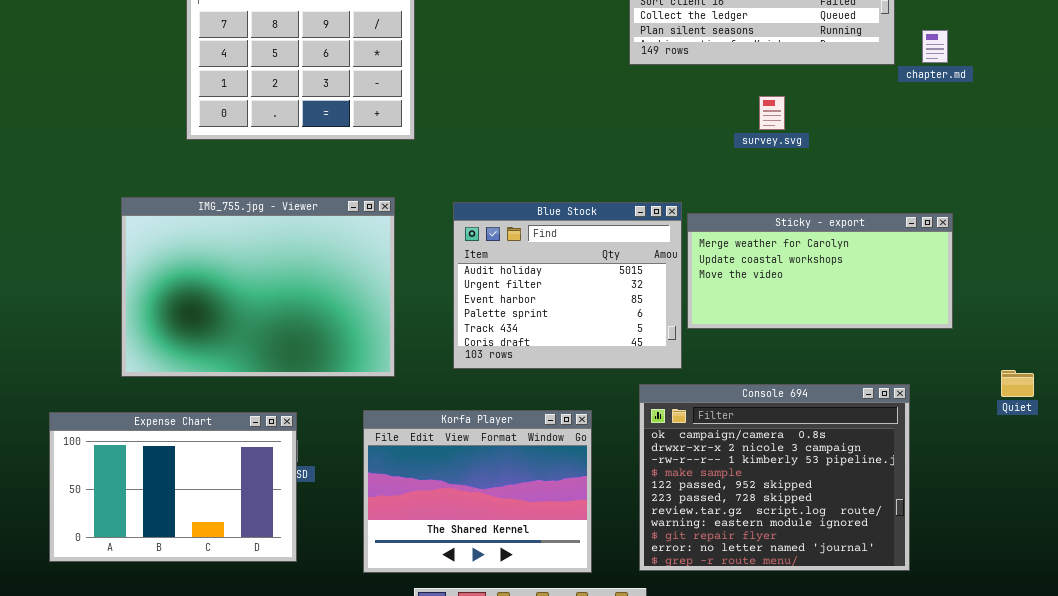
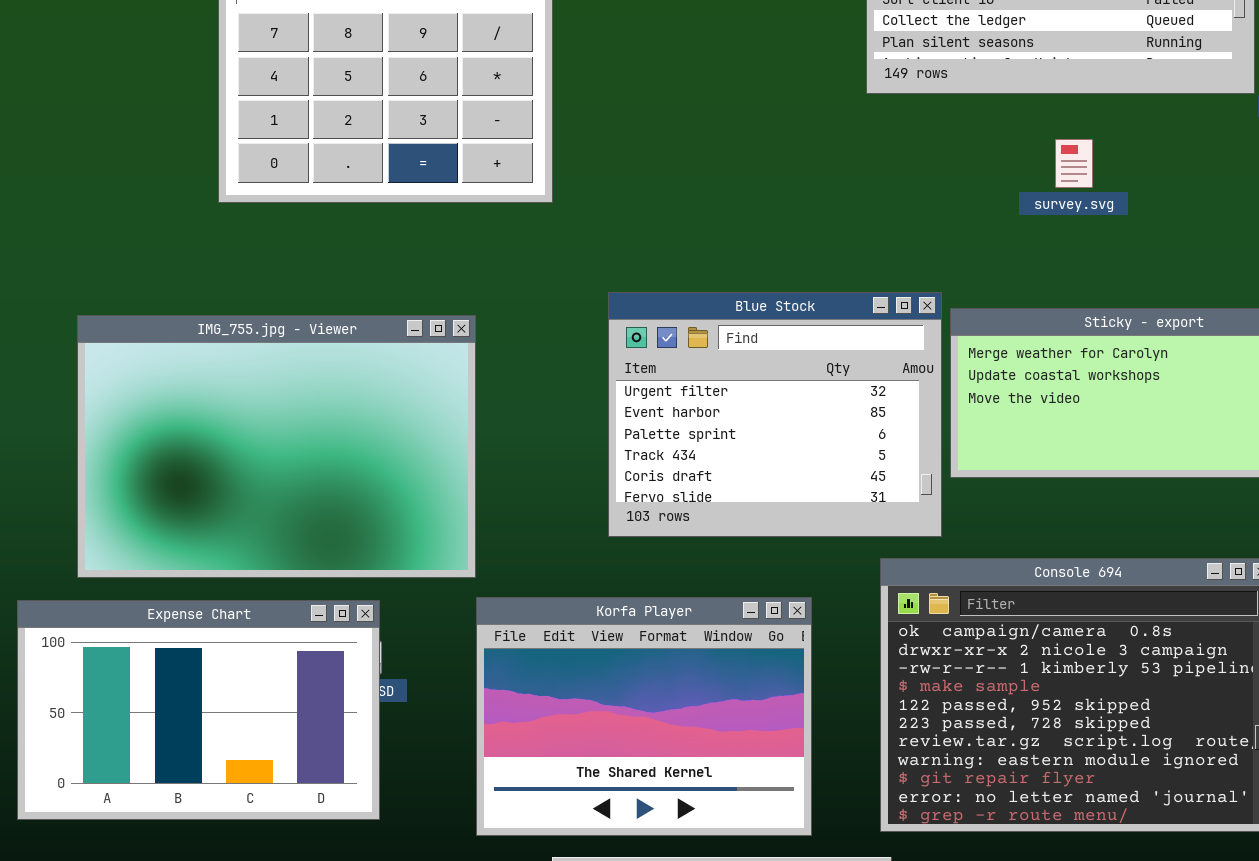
IMG_755.jpg - Viewer: [121,197,395,377] -> [77,315,476,578], moved
Blue Stock: [453,202,682,369] -> [608,292,942,537], scrolled down 1 row

